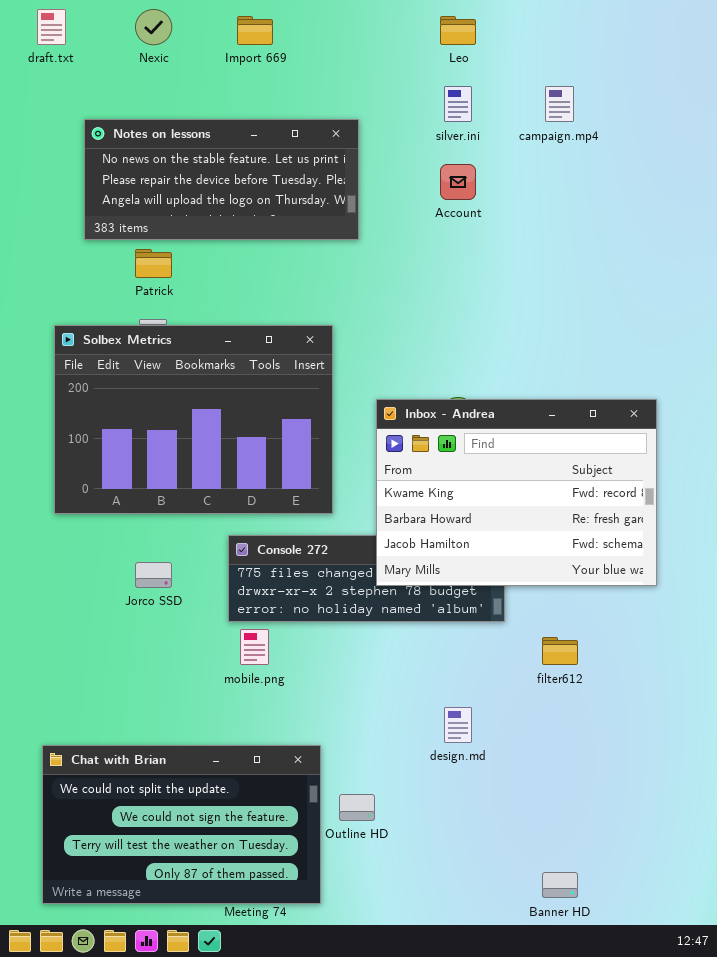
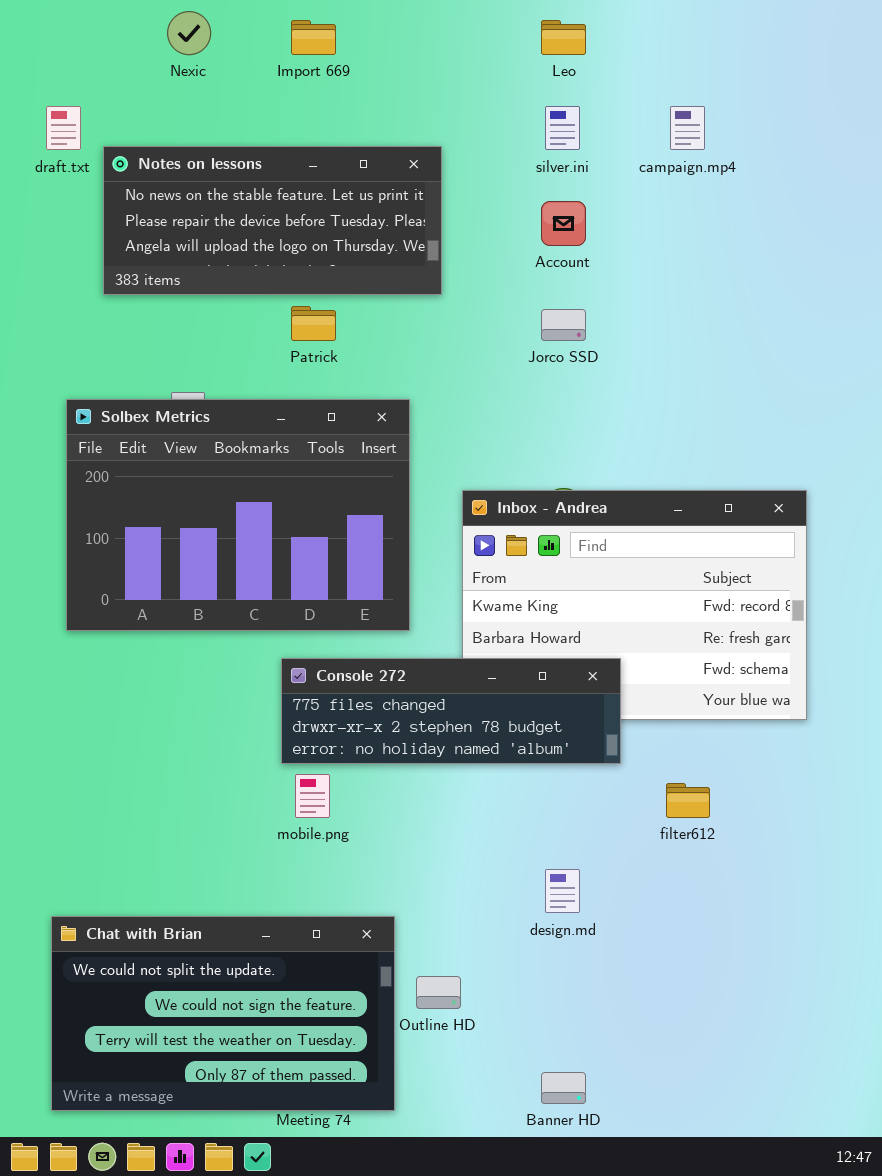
draft.txt: [37,9,66,45] -> [46,106,81,150], moved
Patrick: [135,249,172,278] -> [291,306,336,341], moved
Console 272: [228,535,505,622] -> [281,658,621,764], raised
Jorco SSD: [135,562,172,588] -> [541,309,586,341], moved
Banner HD: [542,872,578,898] -> [541,1072,586,1104], moved

